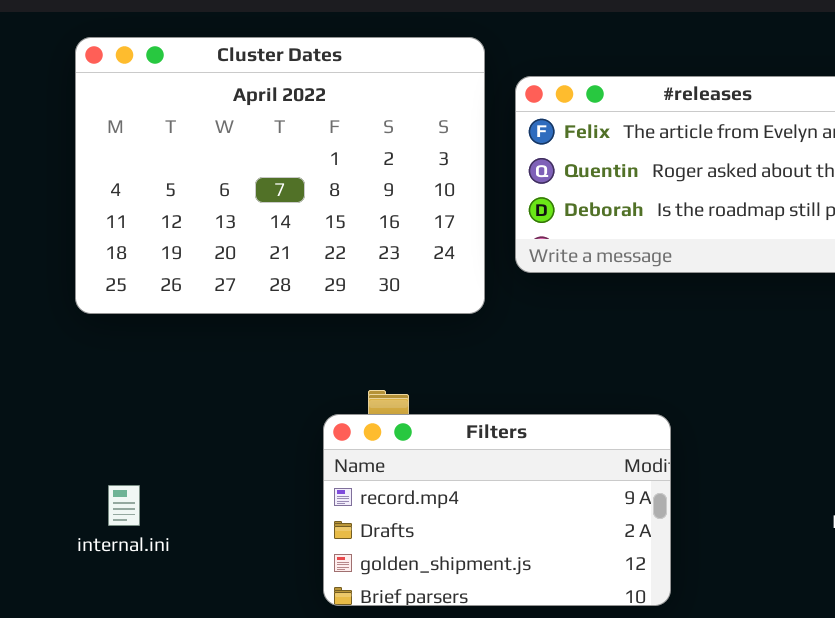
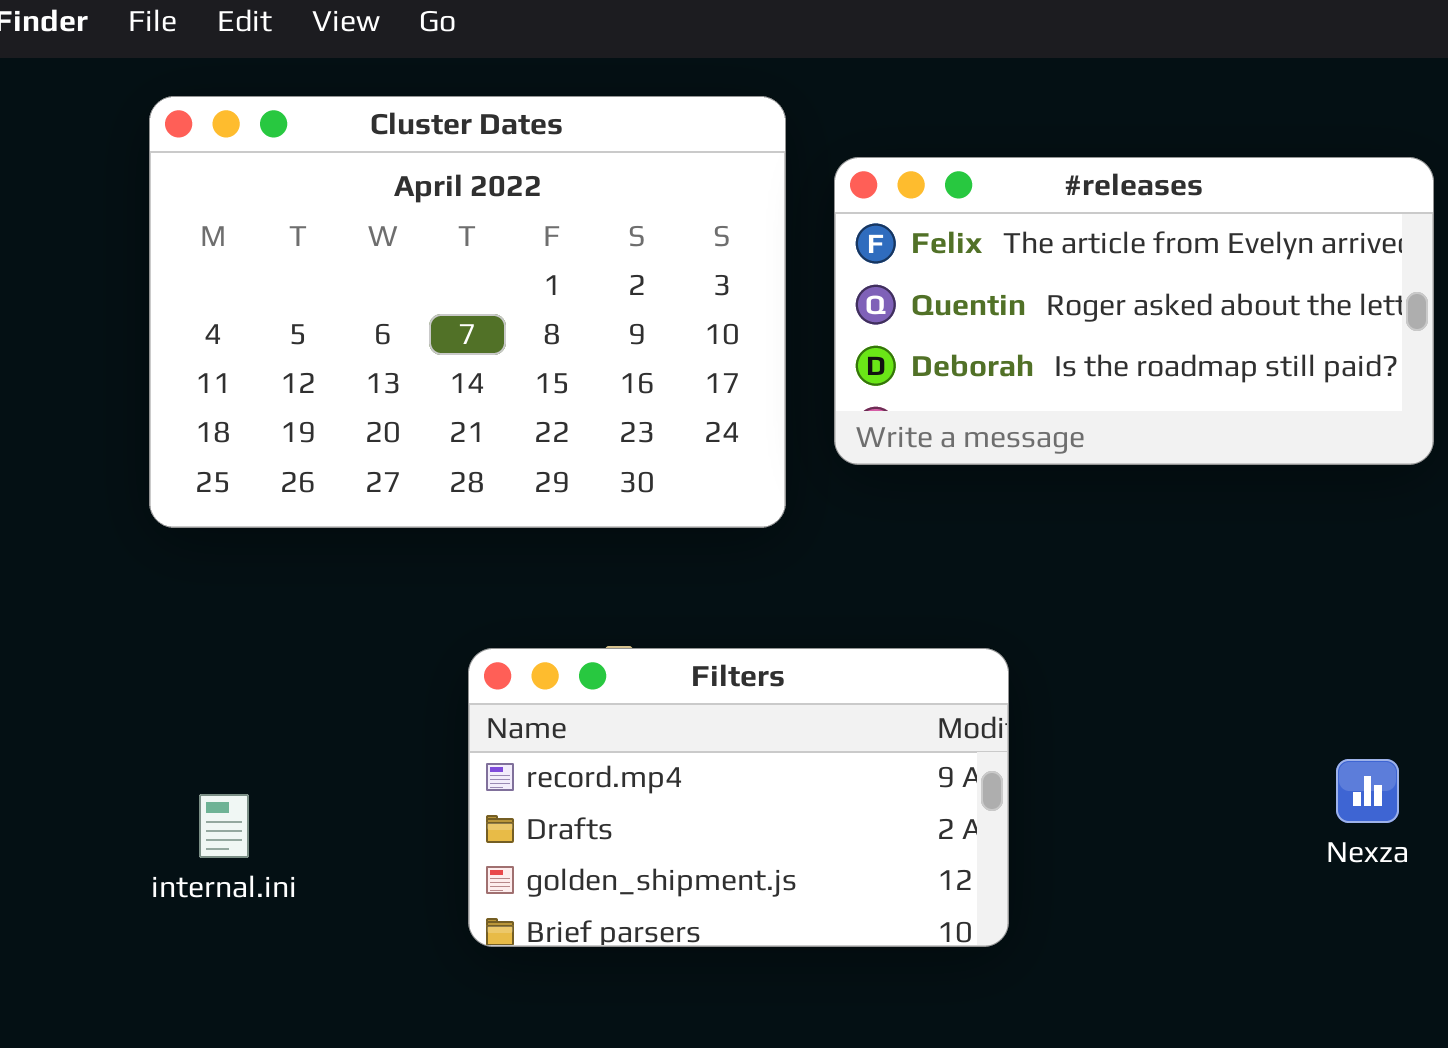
Filters: [323,414,671,606] -> [468,648,1009,947], moved

